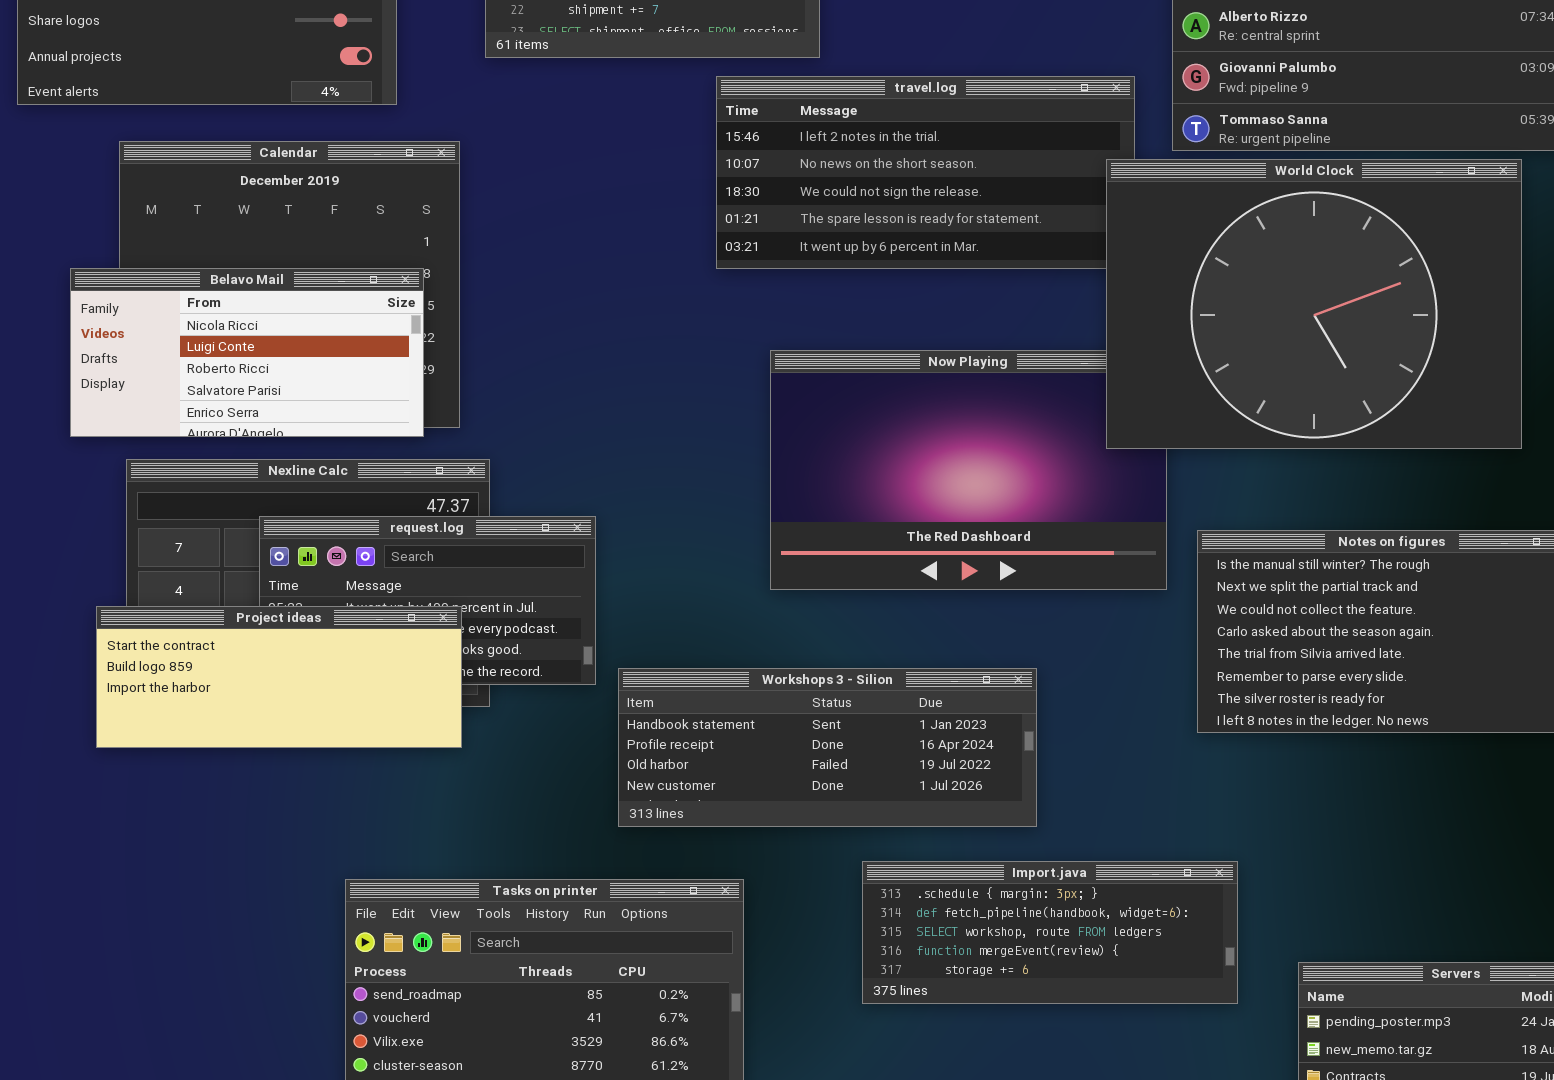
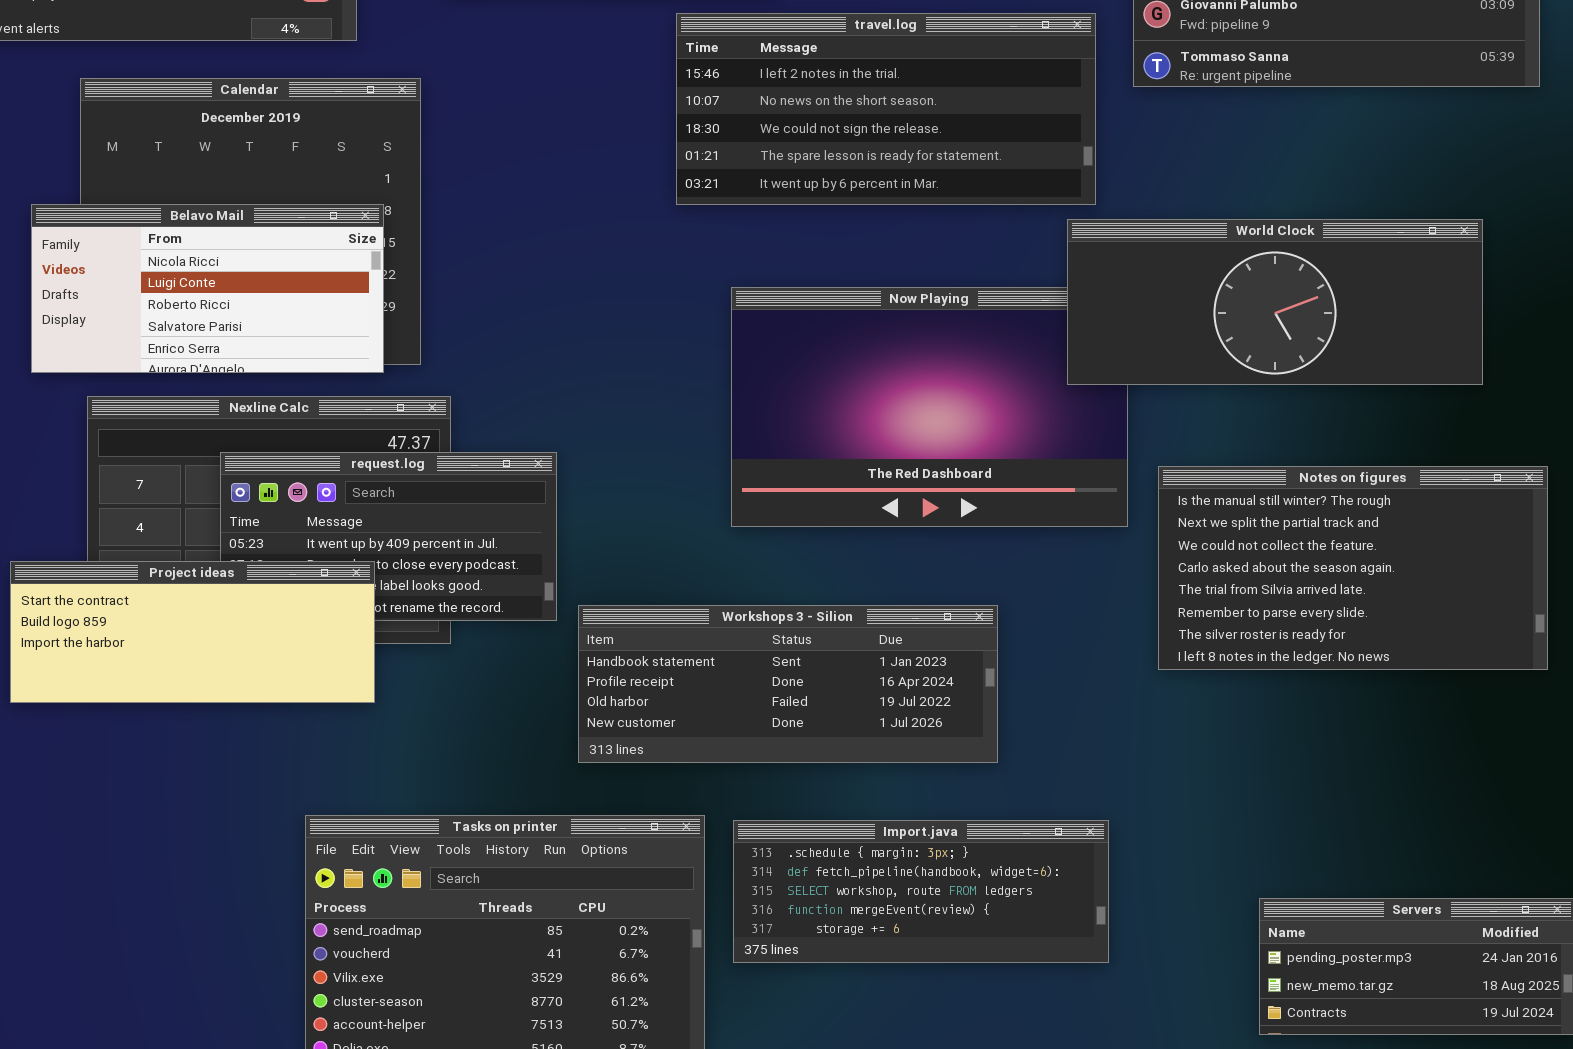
World Clock: [1106,159,1522,449] -> [1067,219,1483,385], resized
Project ideas: [96,606,462,748] -> [10,561,375,703], moved
Import.java: [862,861,1238,1004] -> [733,820,1109,963], moved

